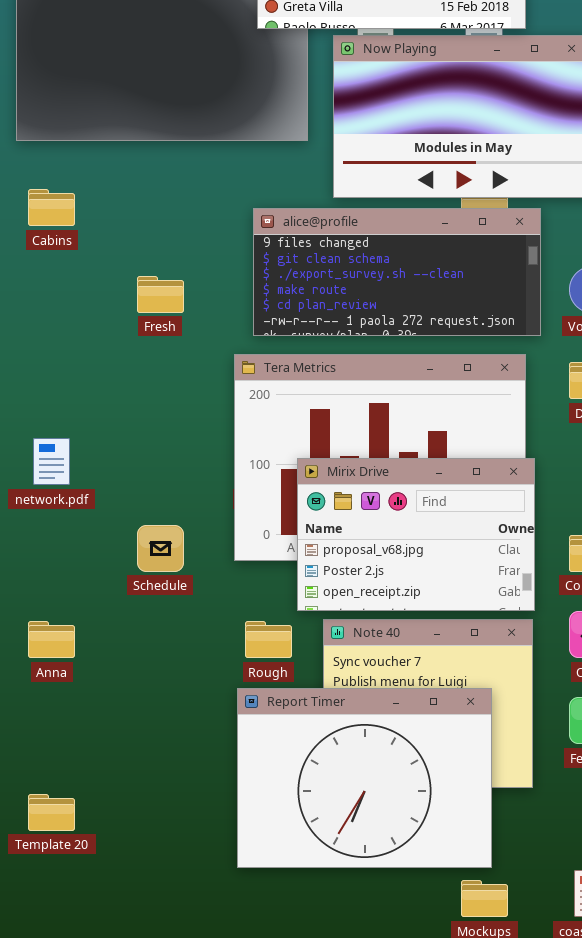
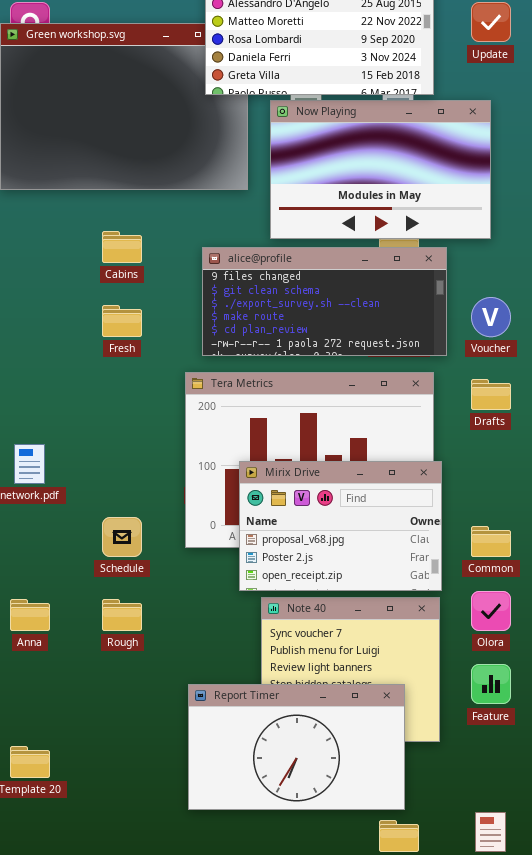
Cabins: [28,189,75,226] -> [102,231,142,263], moved
Rough: [245,621,292,658] -> [102,599,142,631], moved
Report Timer: [237,688,492,868] -> [188,684,405,810], resized

